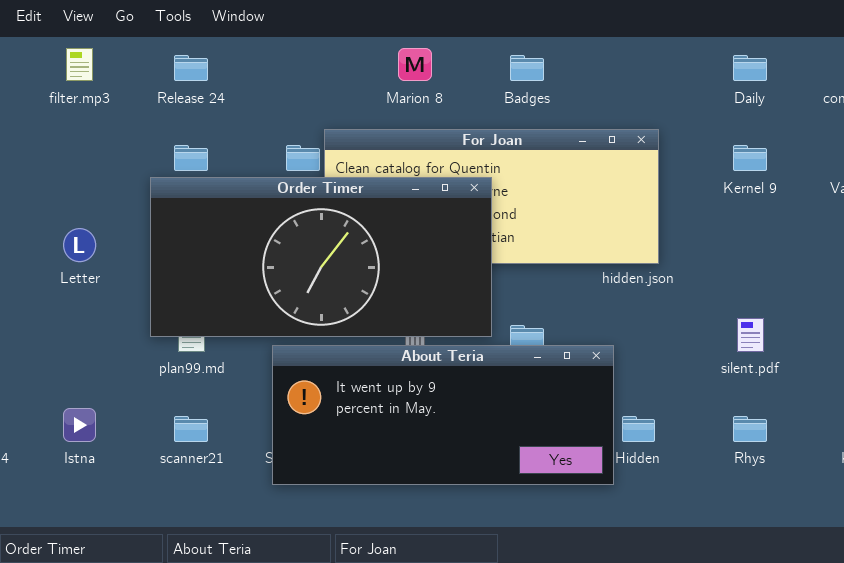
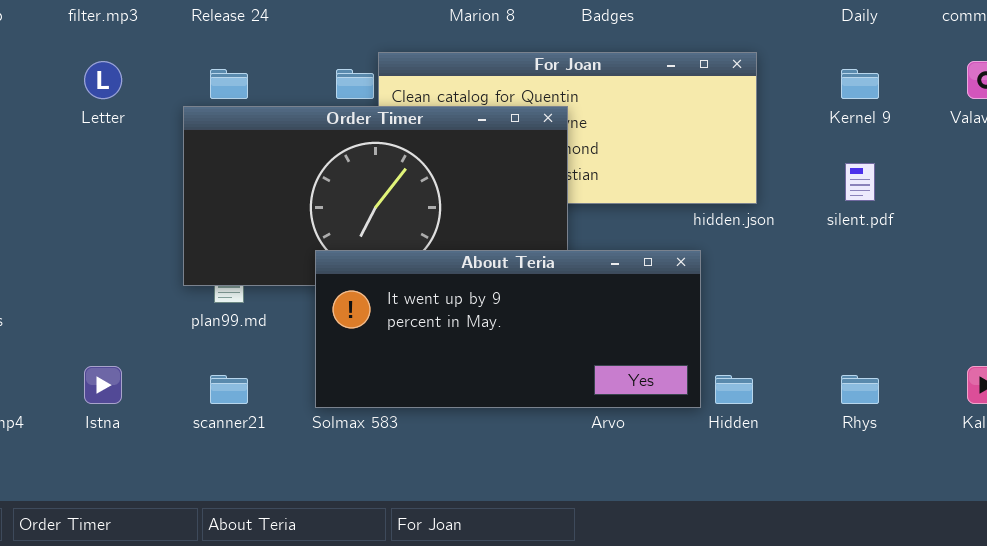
Letter: [63,228,96,262] -> [84,61,122,99], moved
silent.pdf: [737,318,764,352] -> [845,163,875,201], moved
About Teria: [272,345,614,485] -> [315,250,701,408], moved

